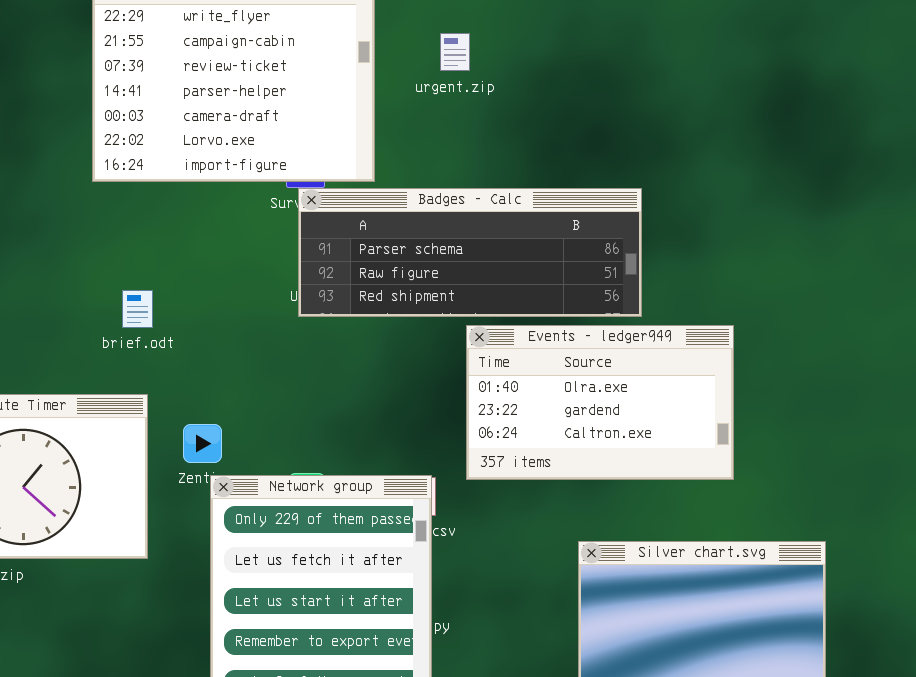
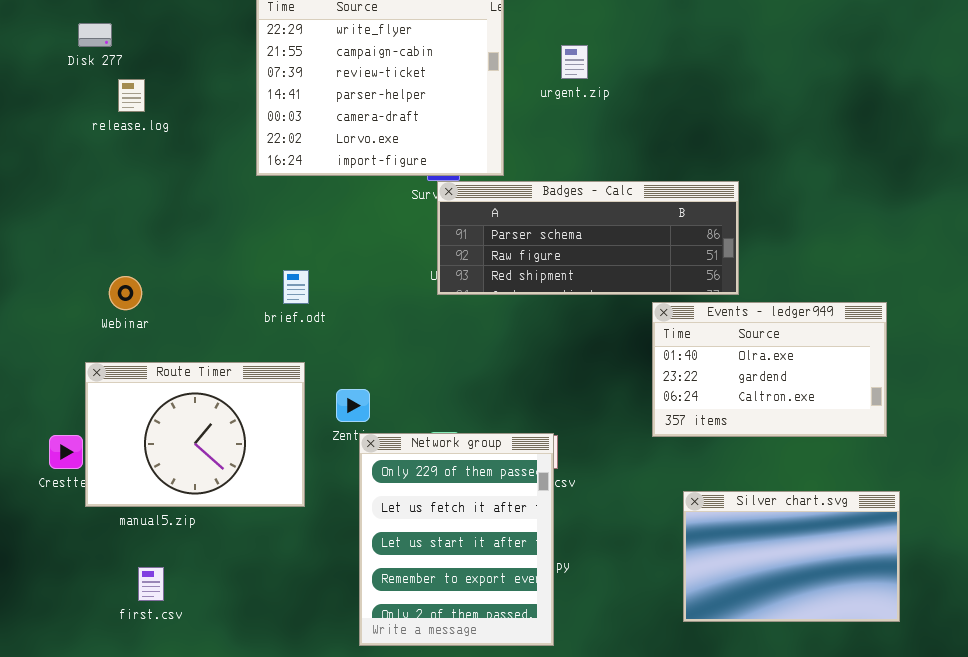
Events - ledger949: [466,325,734,480] -> [652,302,887,437], moved

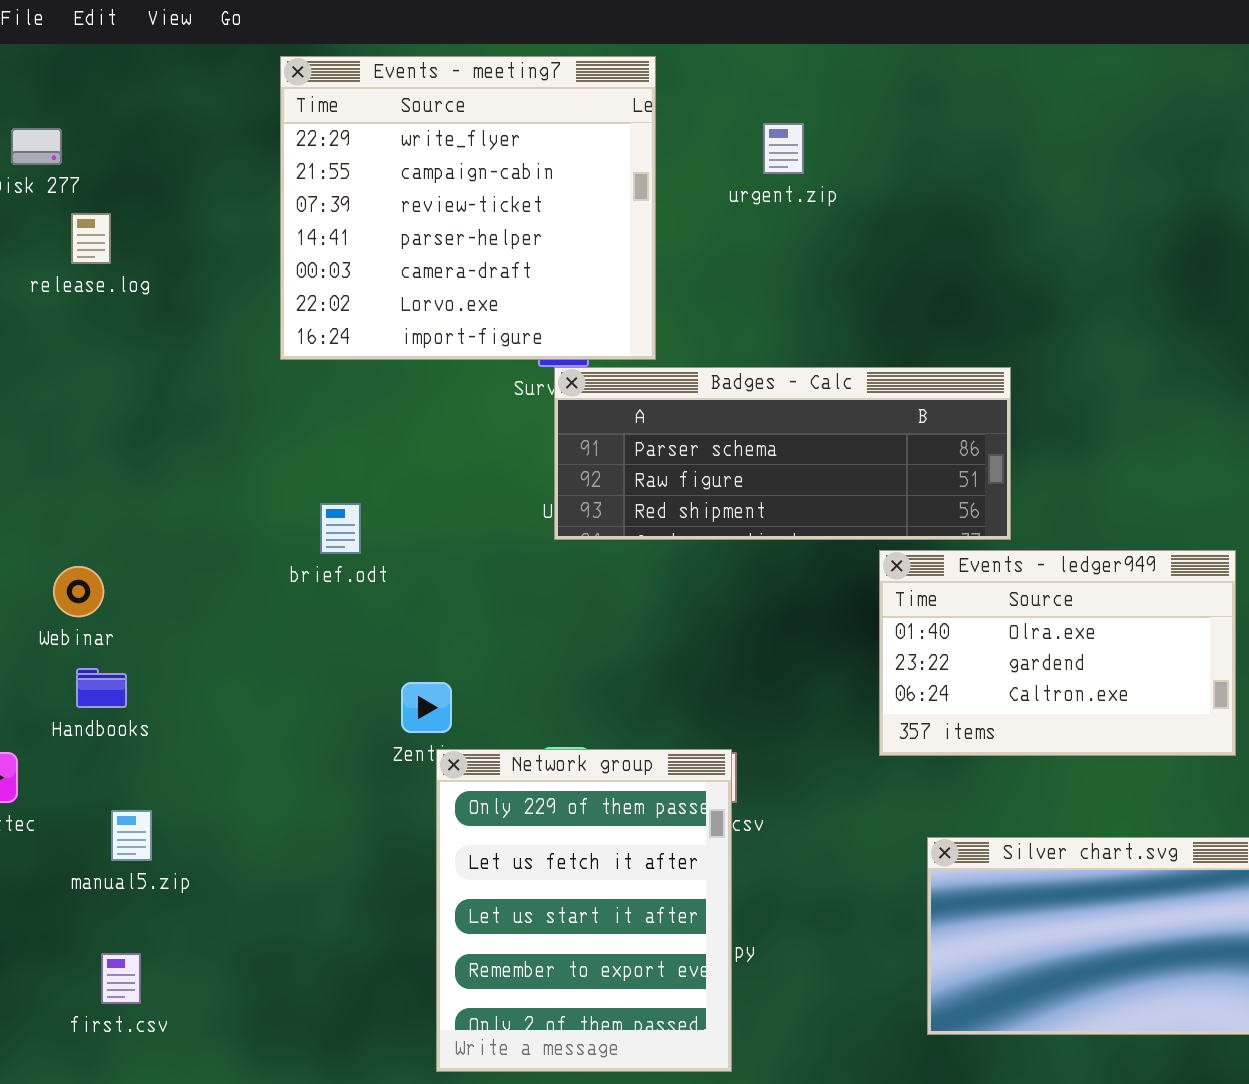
urgent.zip: [561,45,588,79] -> [763,123,804,174], moved
Webinar: [109,276,142,310] -> [53,566,104,617], moved
Route Timer: [85,362,305,507] -> none, closed

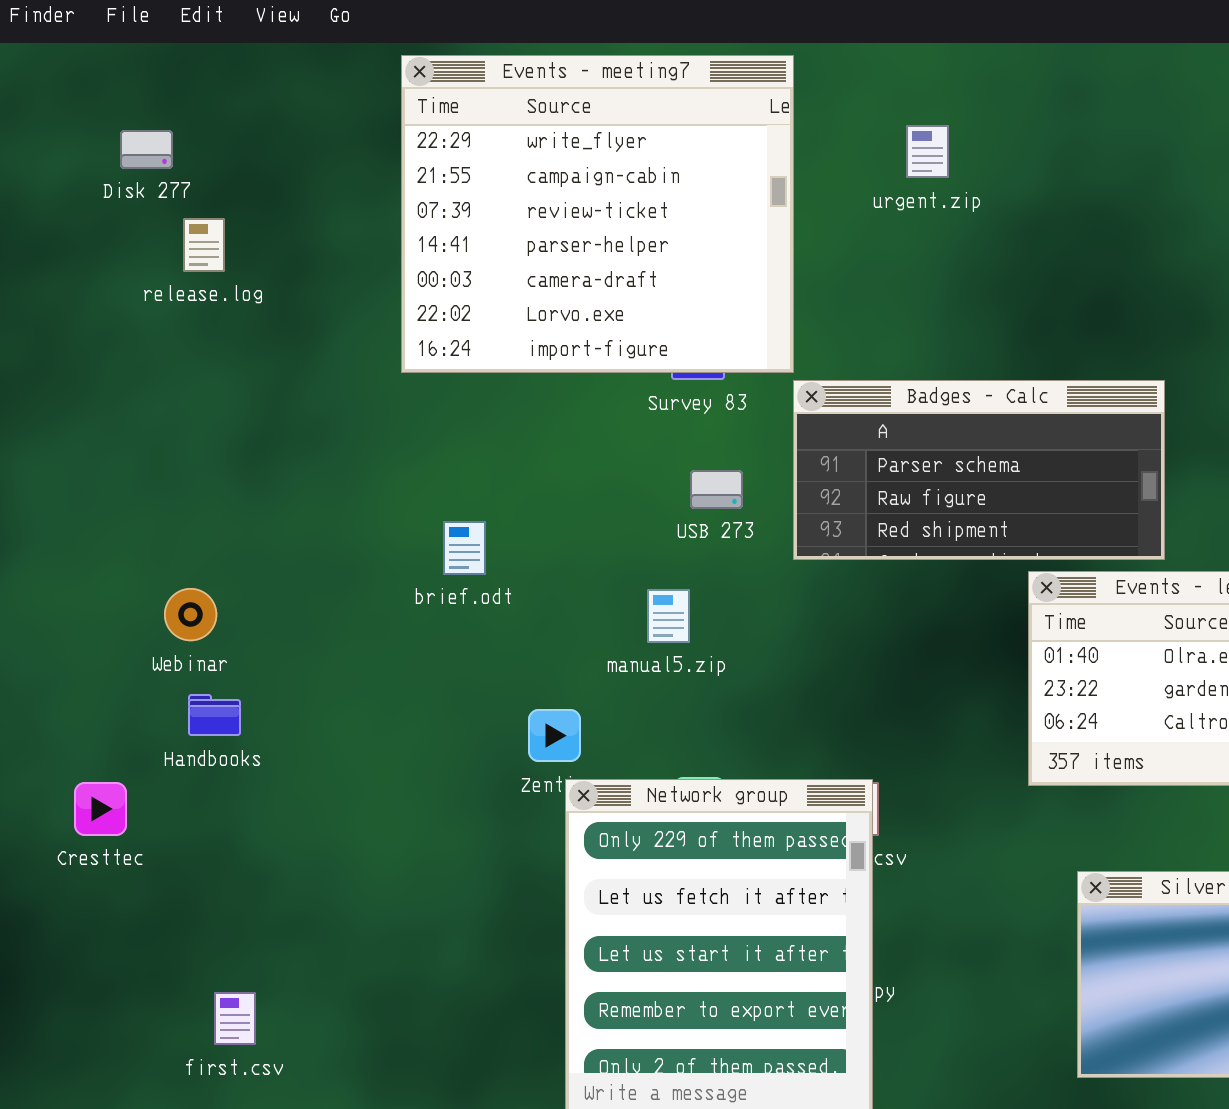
Badges - Calc: [554,367,1011,540] -> [793,380,1165,560], resized
manual5.zip: [111,810,152,861] -> [647,589,690,643], moved

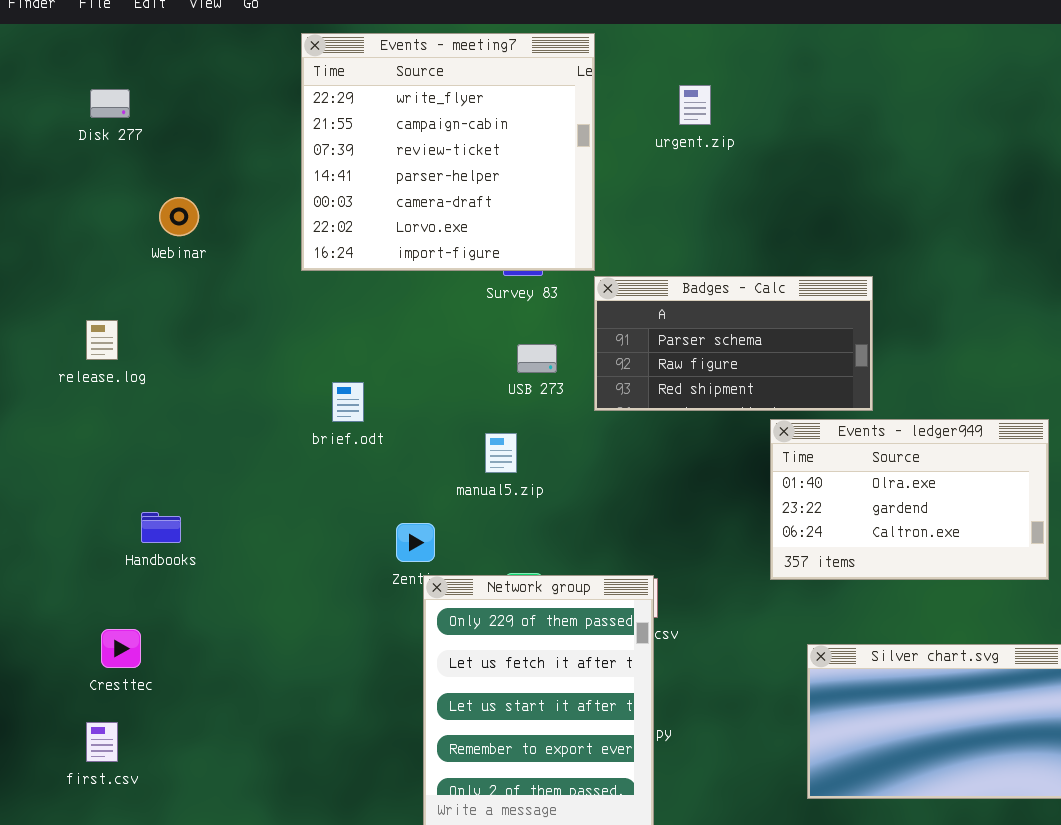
release.log: [183,218,225,272] -> [86,320,118,360], moved
Webinar: [164,588,217,641] -> [159,197,199,236], moved
Cresttec: [74,782,127,836] -> [101,629,141,668], moved
first.csv: [214,992,256,1045] -> [86,722,118,762], moved

